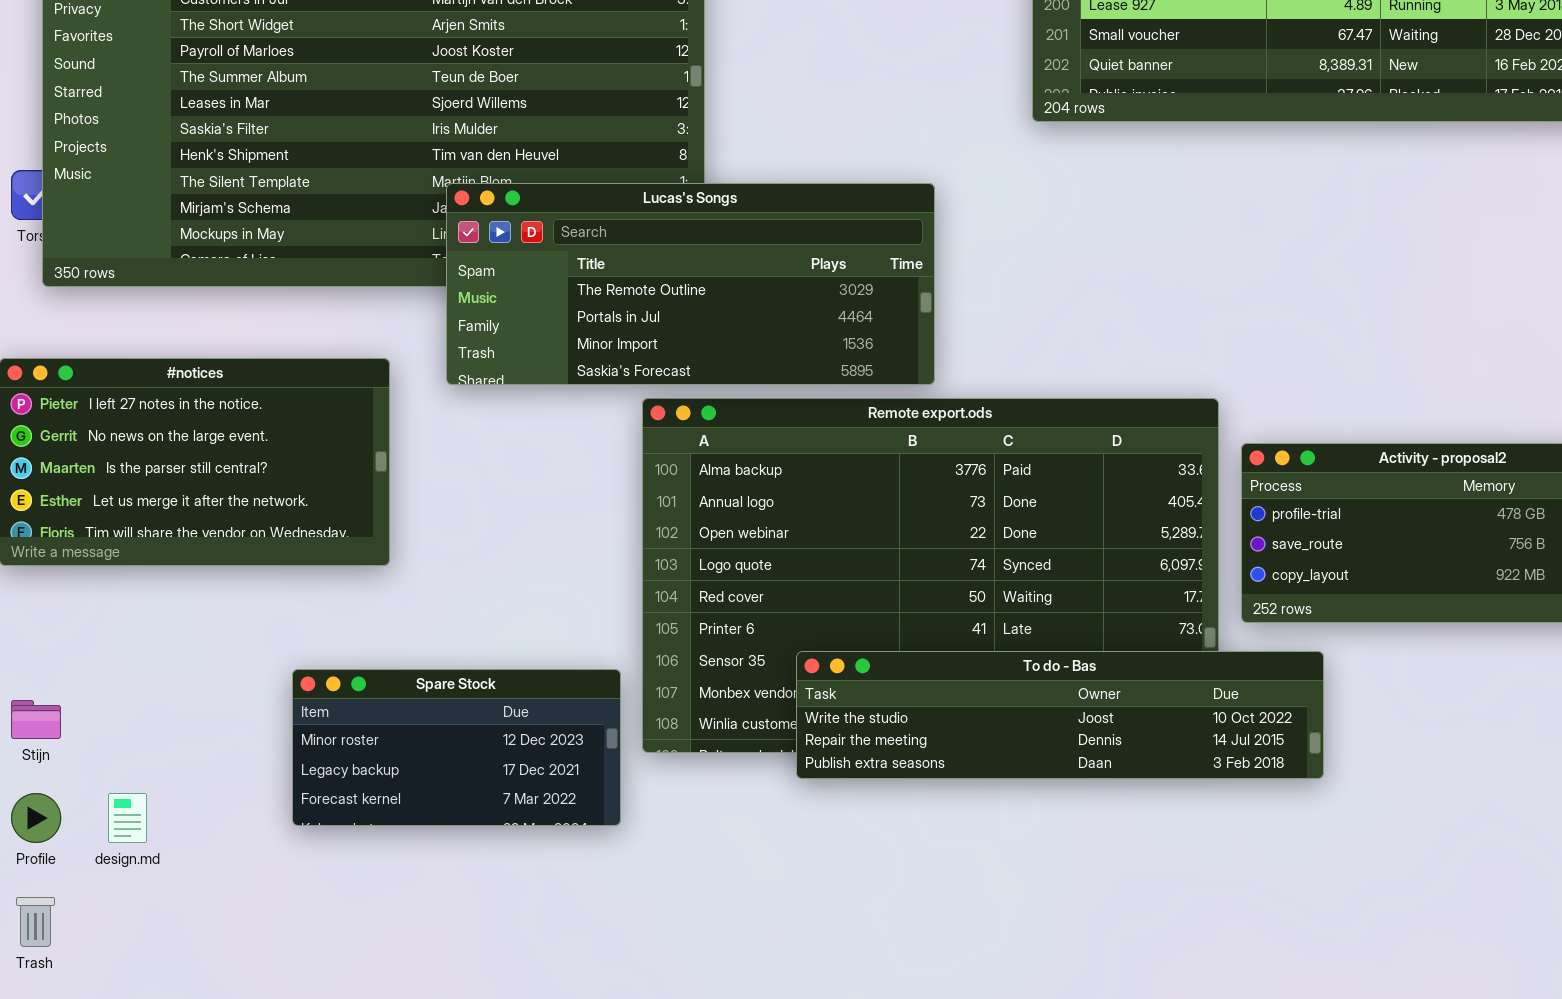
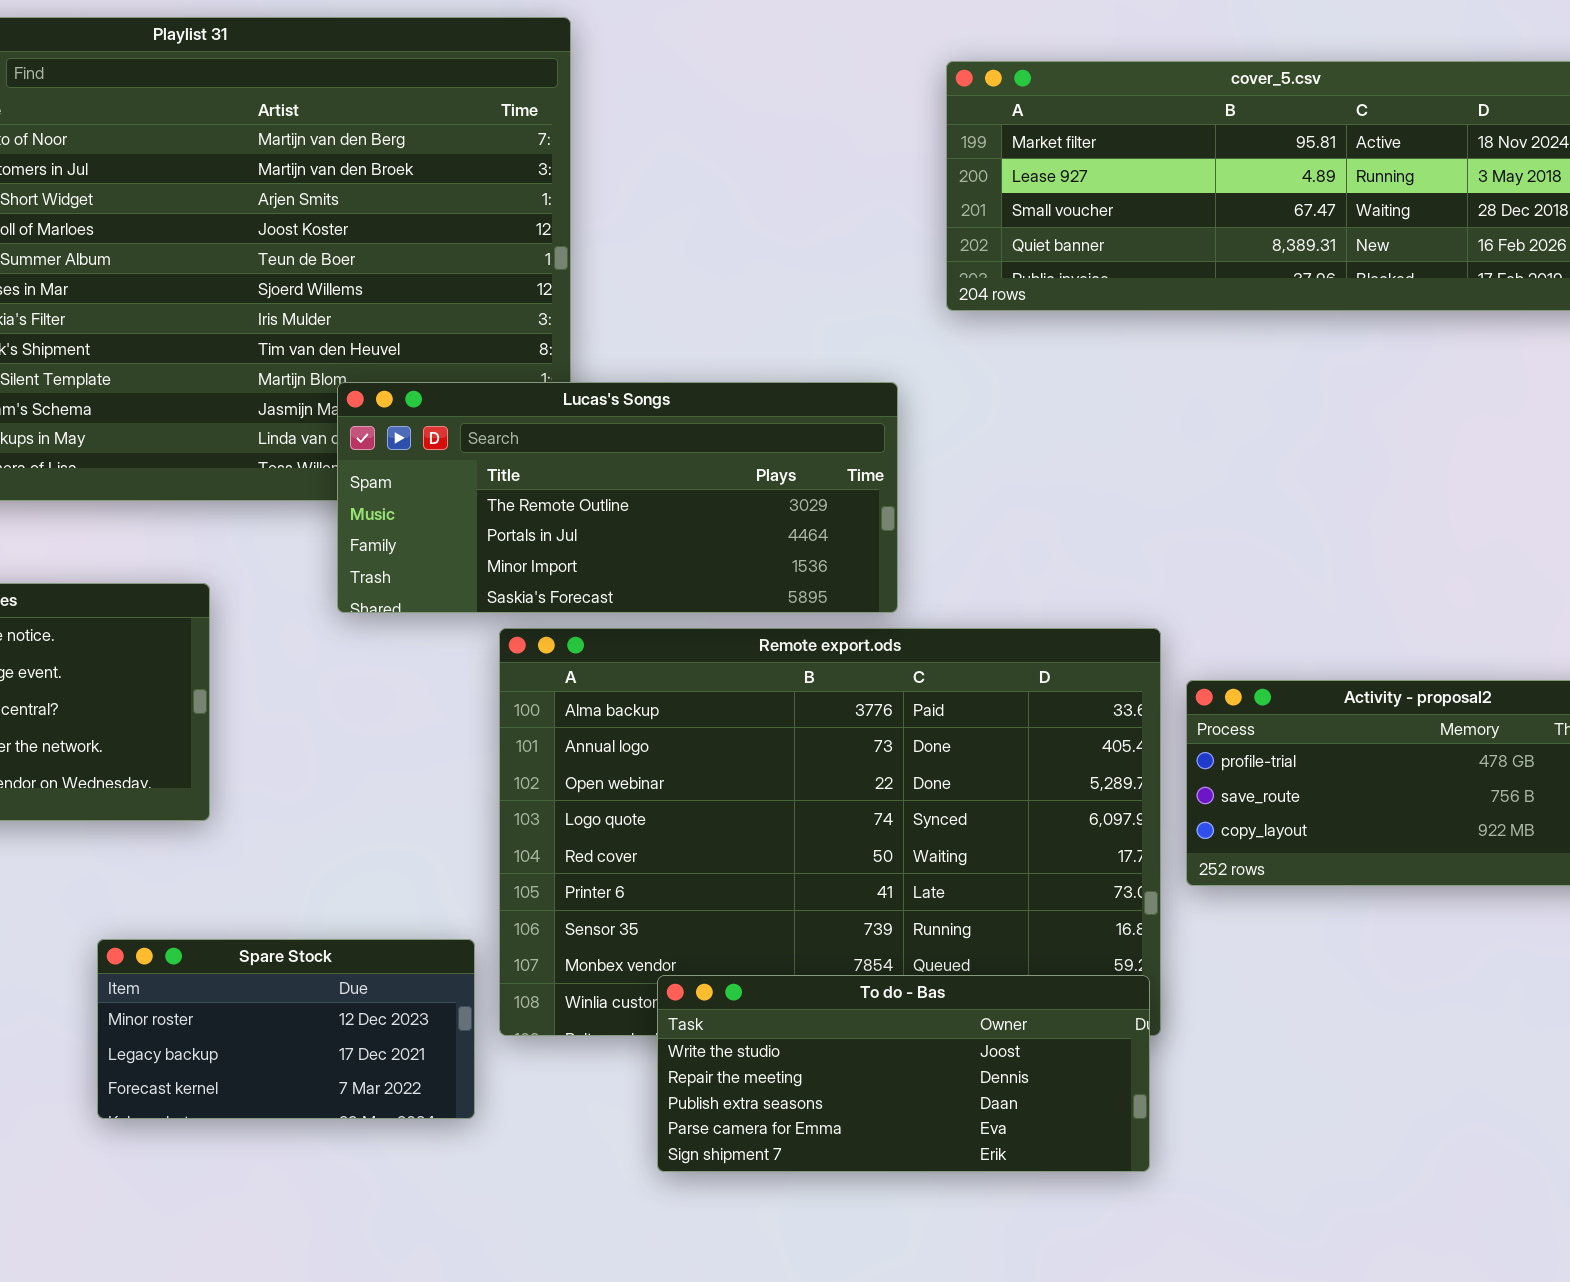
Lucas's Songs: [446,183,935,385] -> [337,382,898,613], moved
To do - Bas: [796,651,1324,779] -> [657,975,1150,1172], moved, resized

